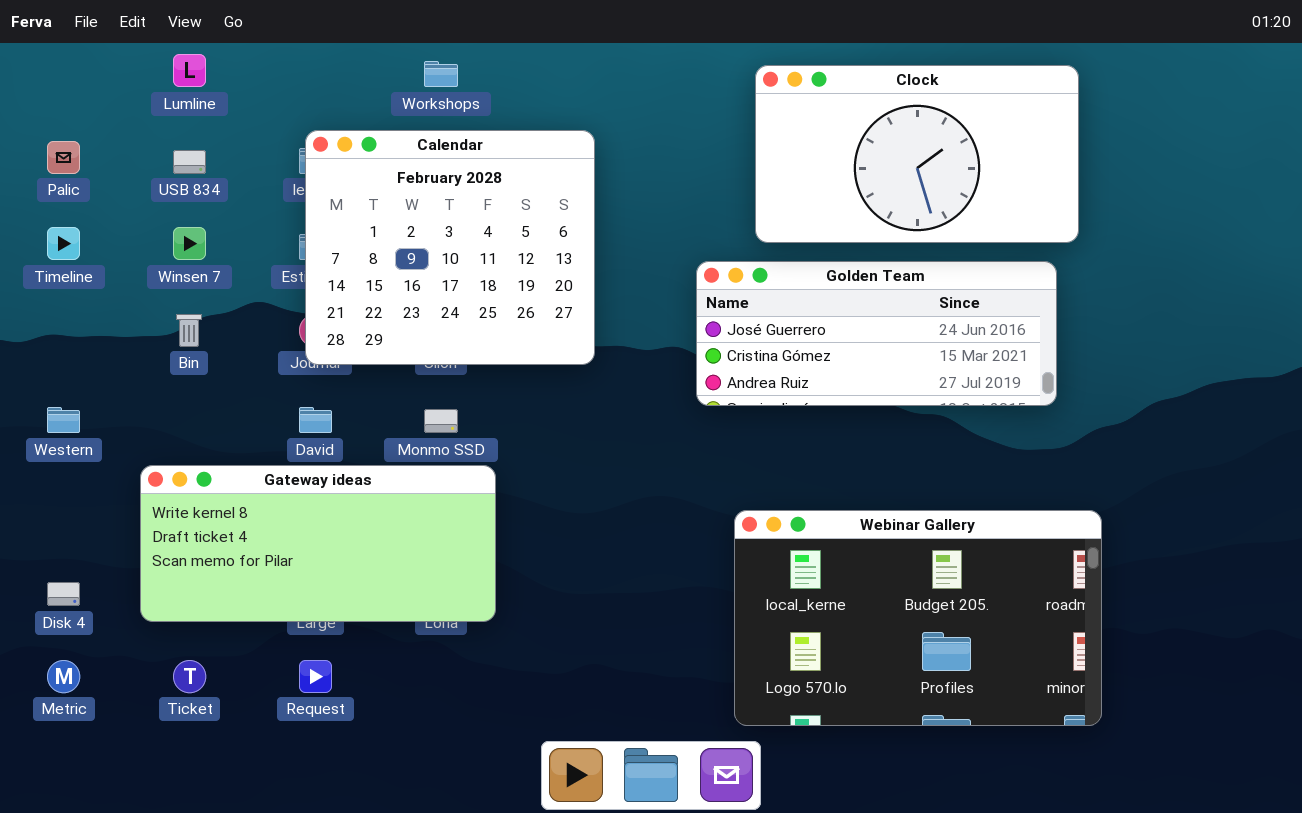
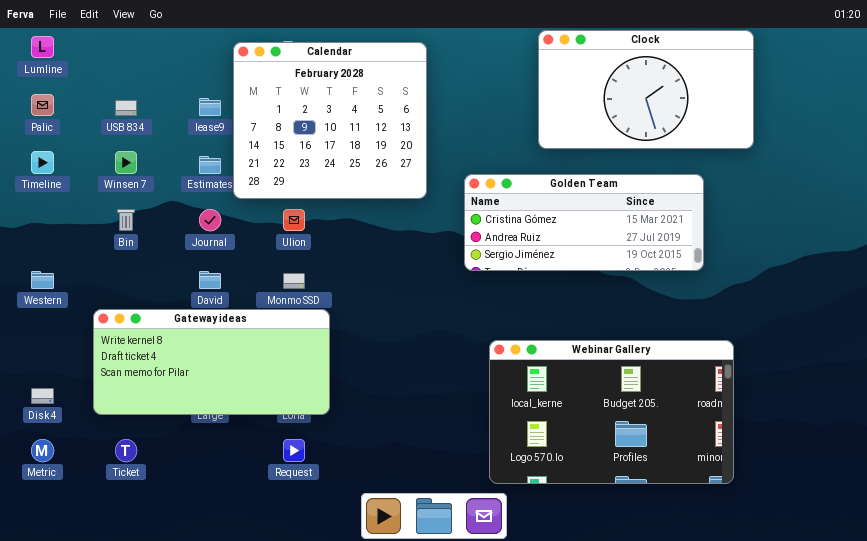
Lumline: [173,54,206,87] -> [31,36,54,58], moved
Clock: [755,65,1079,243] -> [538,30,754,149], moved
Calendar: [305,130,595,365] -> [233,42,427,199], moved
Golden Team: [696,261,1057,406] -> [464,174,704,271], scrolled down 1 row
Request: [299,660,332,693] -> [283,439,305,462], moved

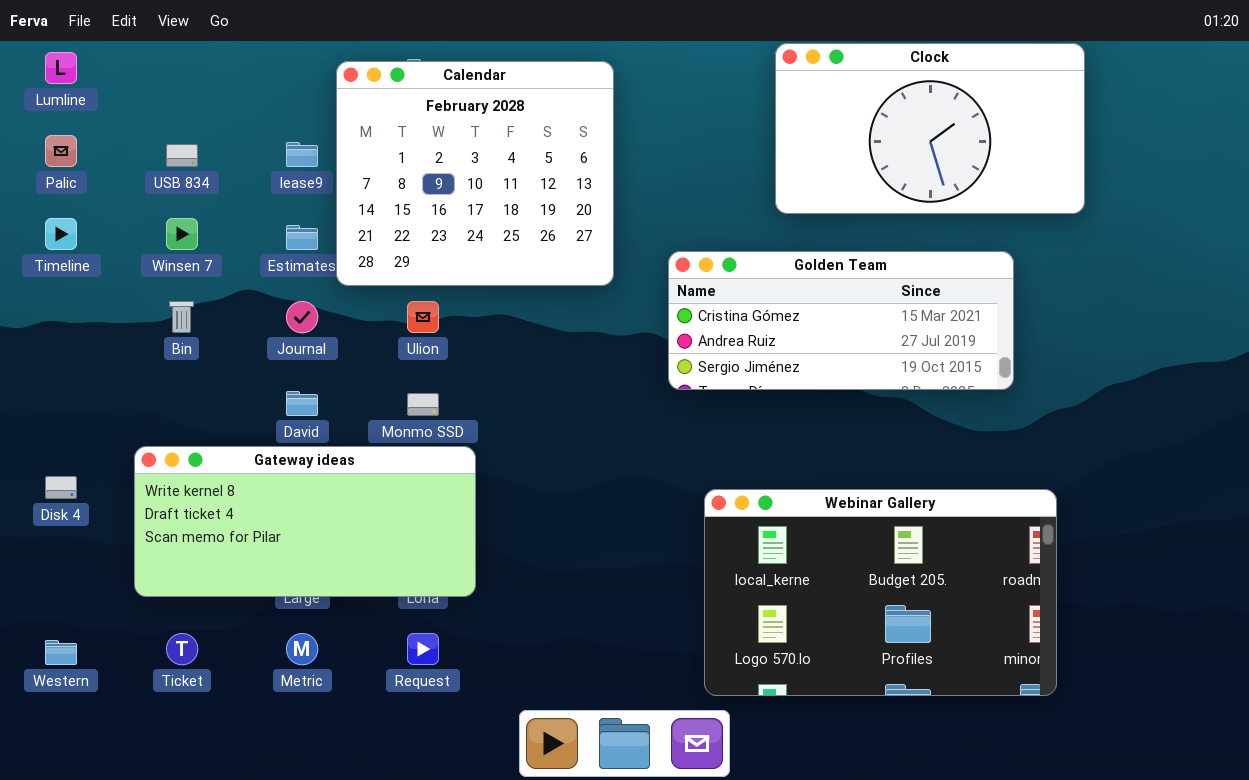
Western: [31,271,54,289] -> [45,640,77,665], moved
Disk 4: [31,388,54,404] -> [45,476,77,499], moved
Metric: [31,439,54,462] -> [286,633,318,665], moved

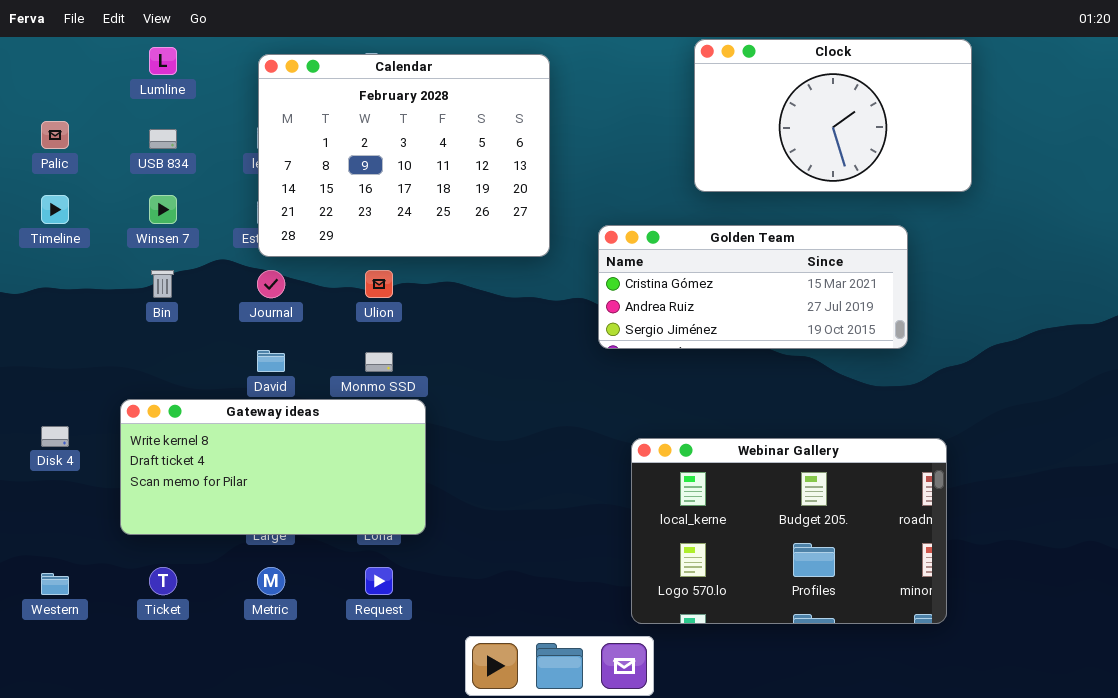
Lumline: [45,52,77,84] -> [149,47,177,75], moved
Calendar: [336,61,614,286] -> [258,54,550,257], resized

